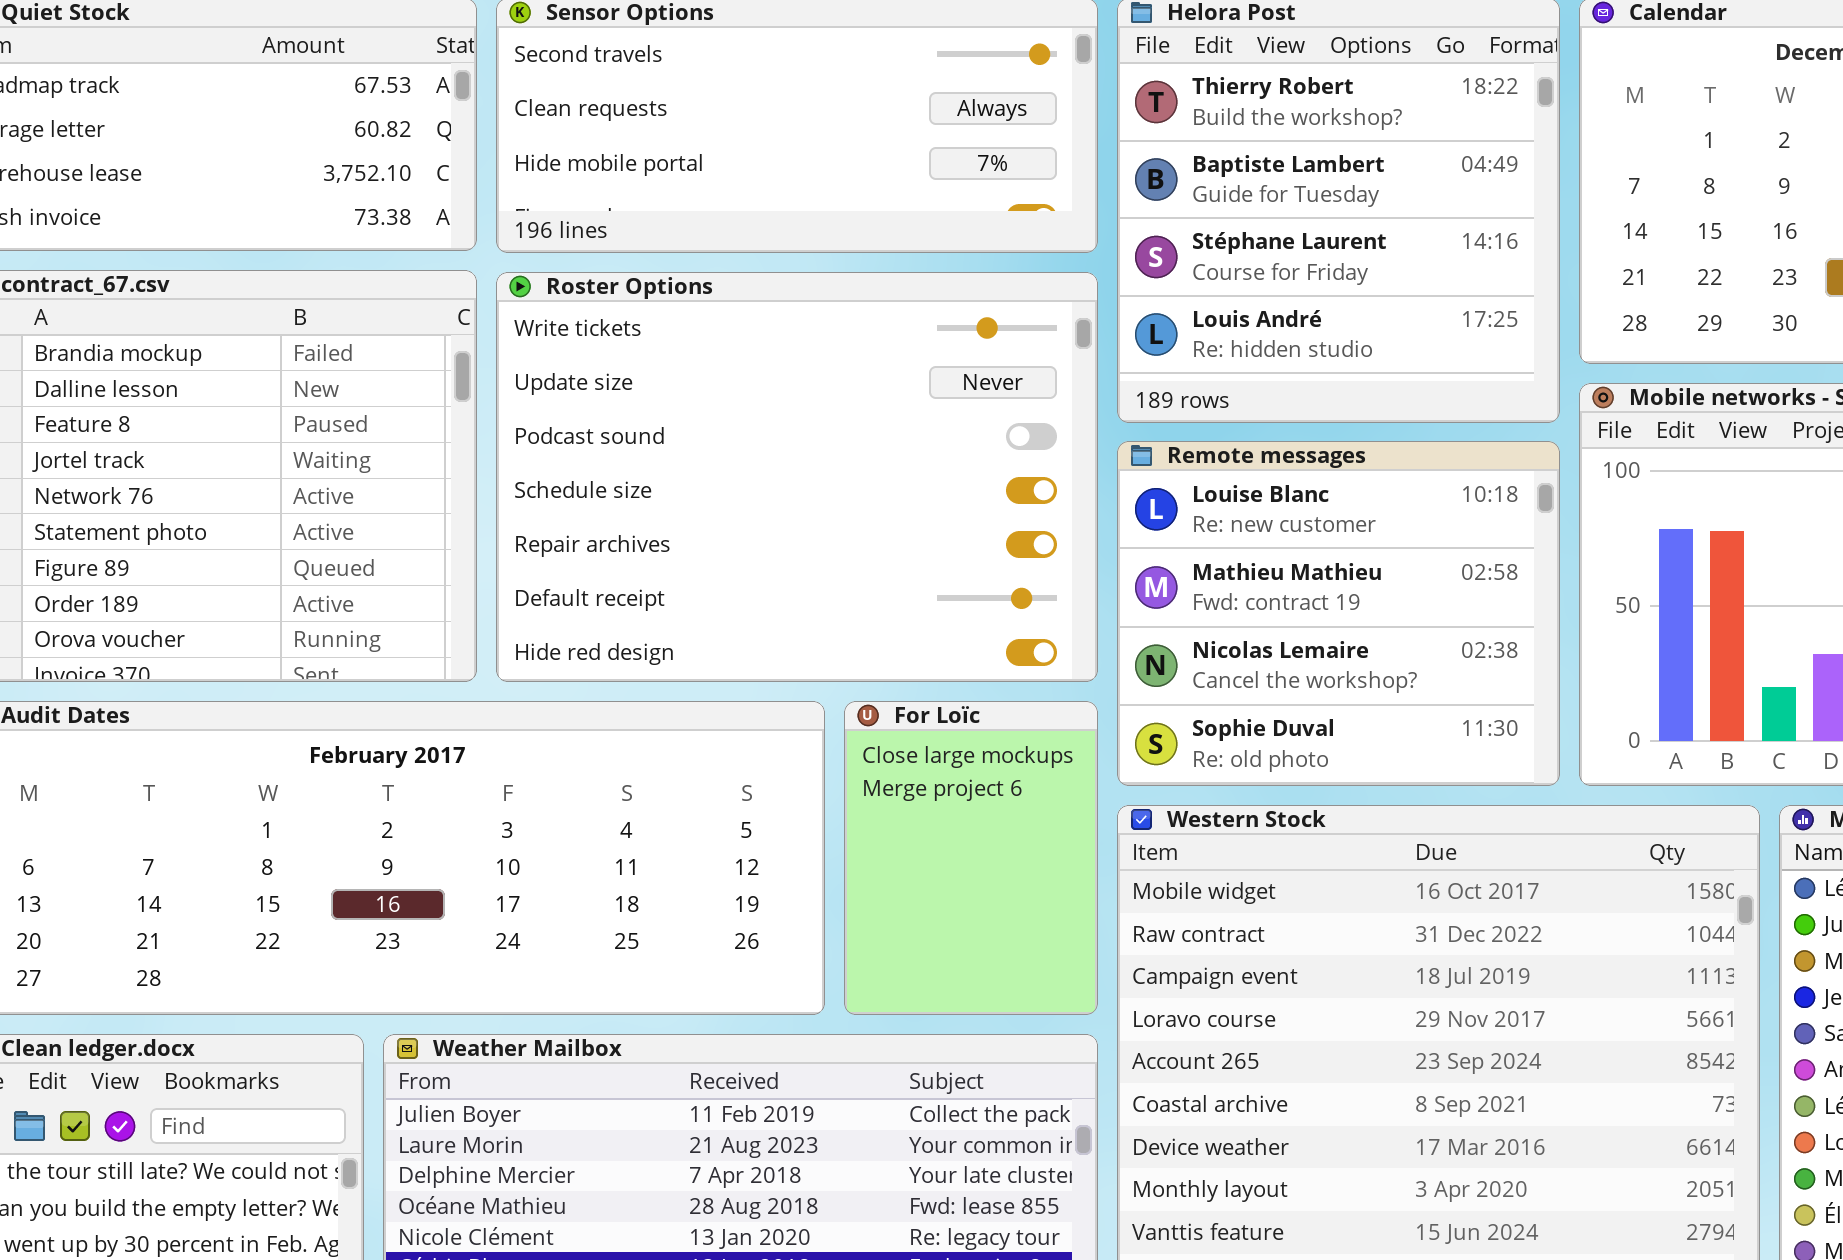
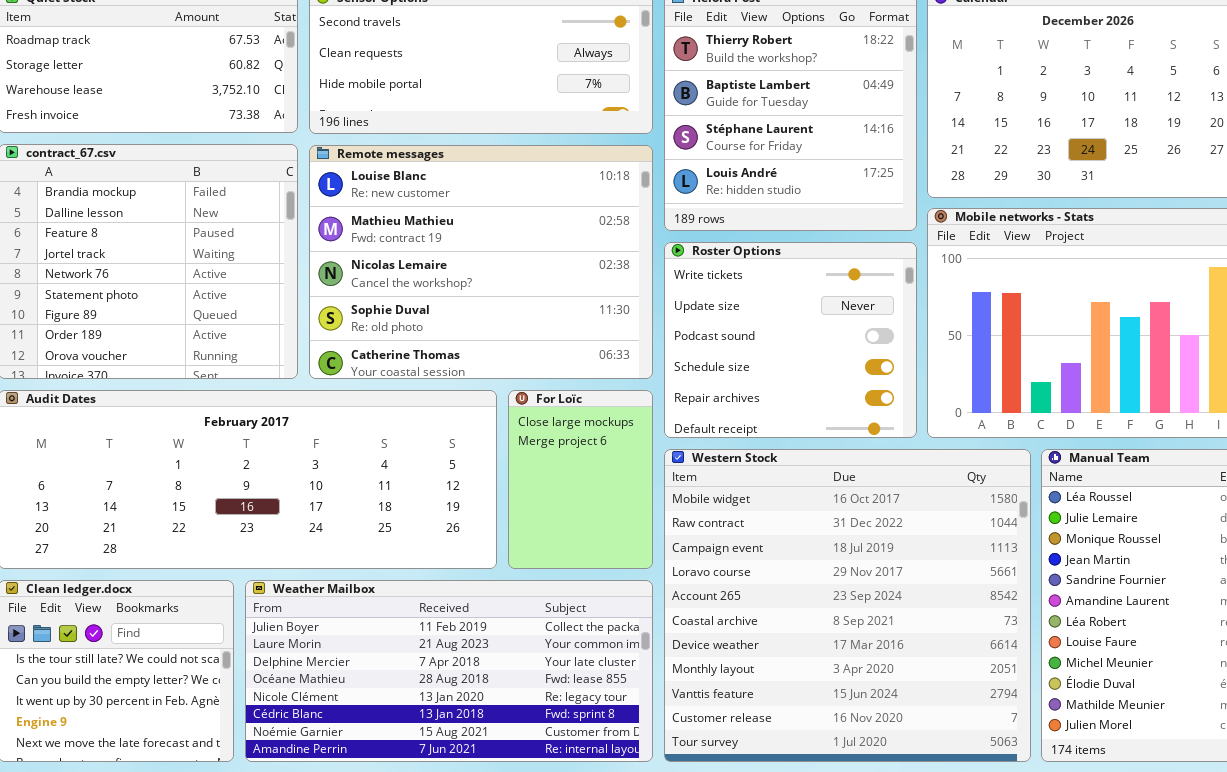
Roster Options: [496,272,1098,682] -> [664,242,917,438], moved, resized
Remote messages: [1117,441,1560,786] -> [309,145,653,379], moved, resized

